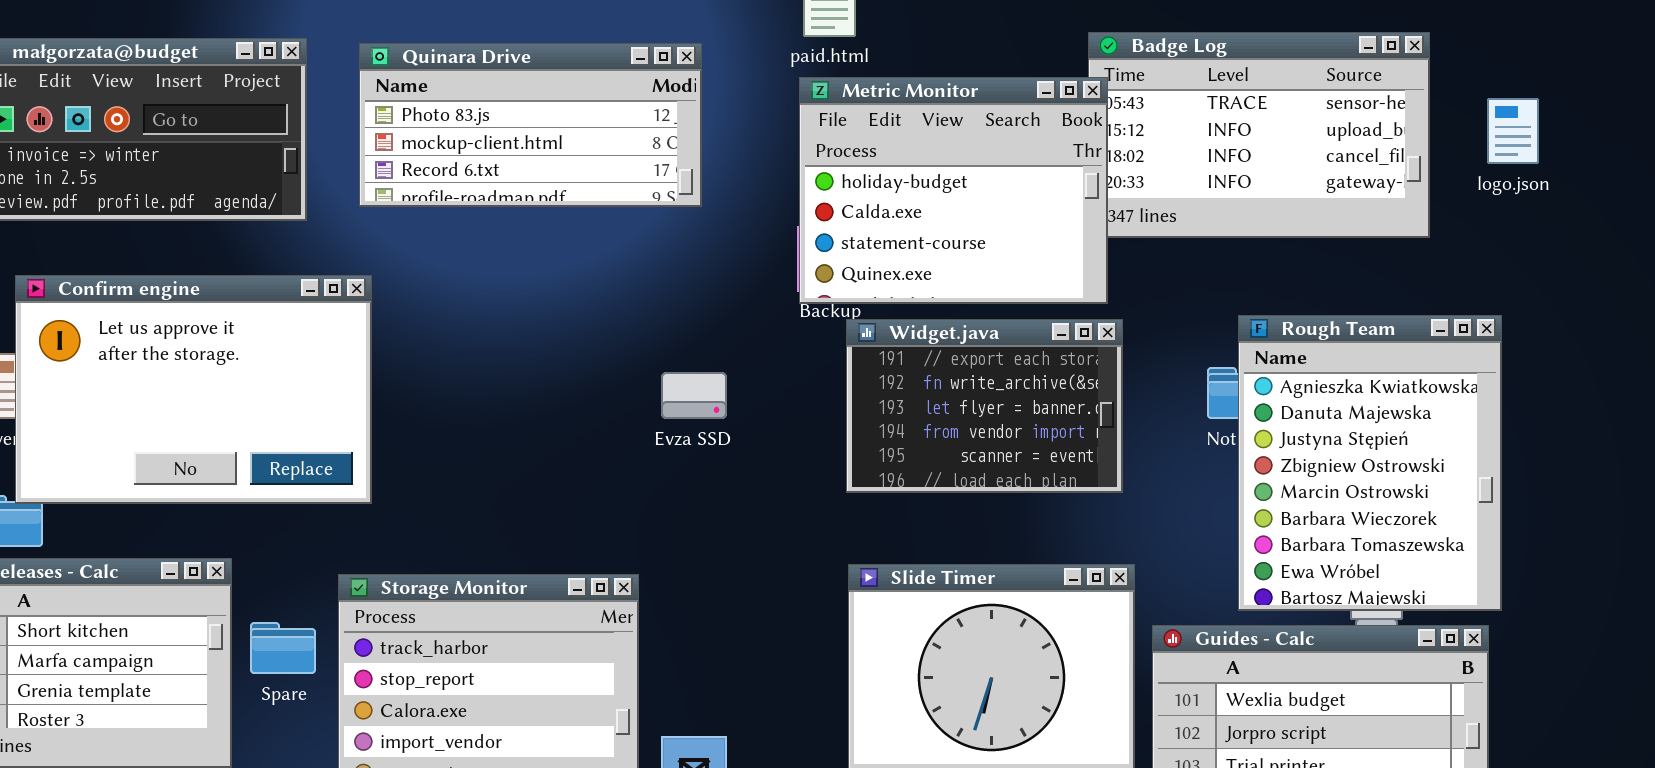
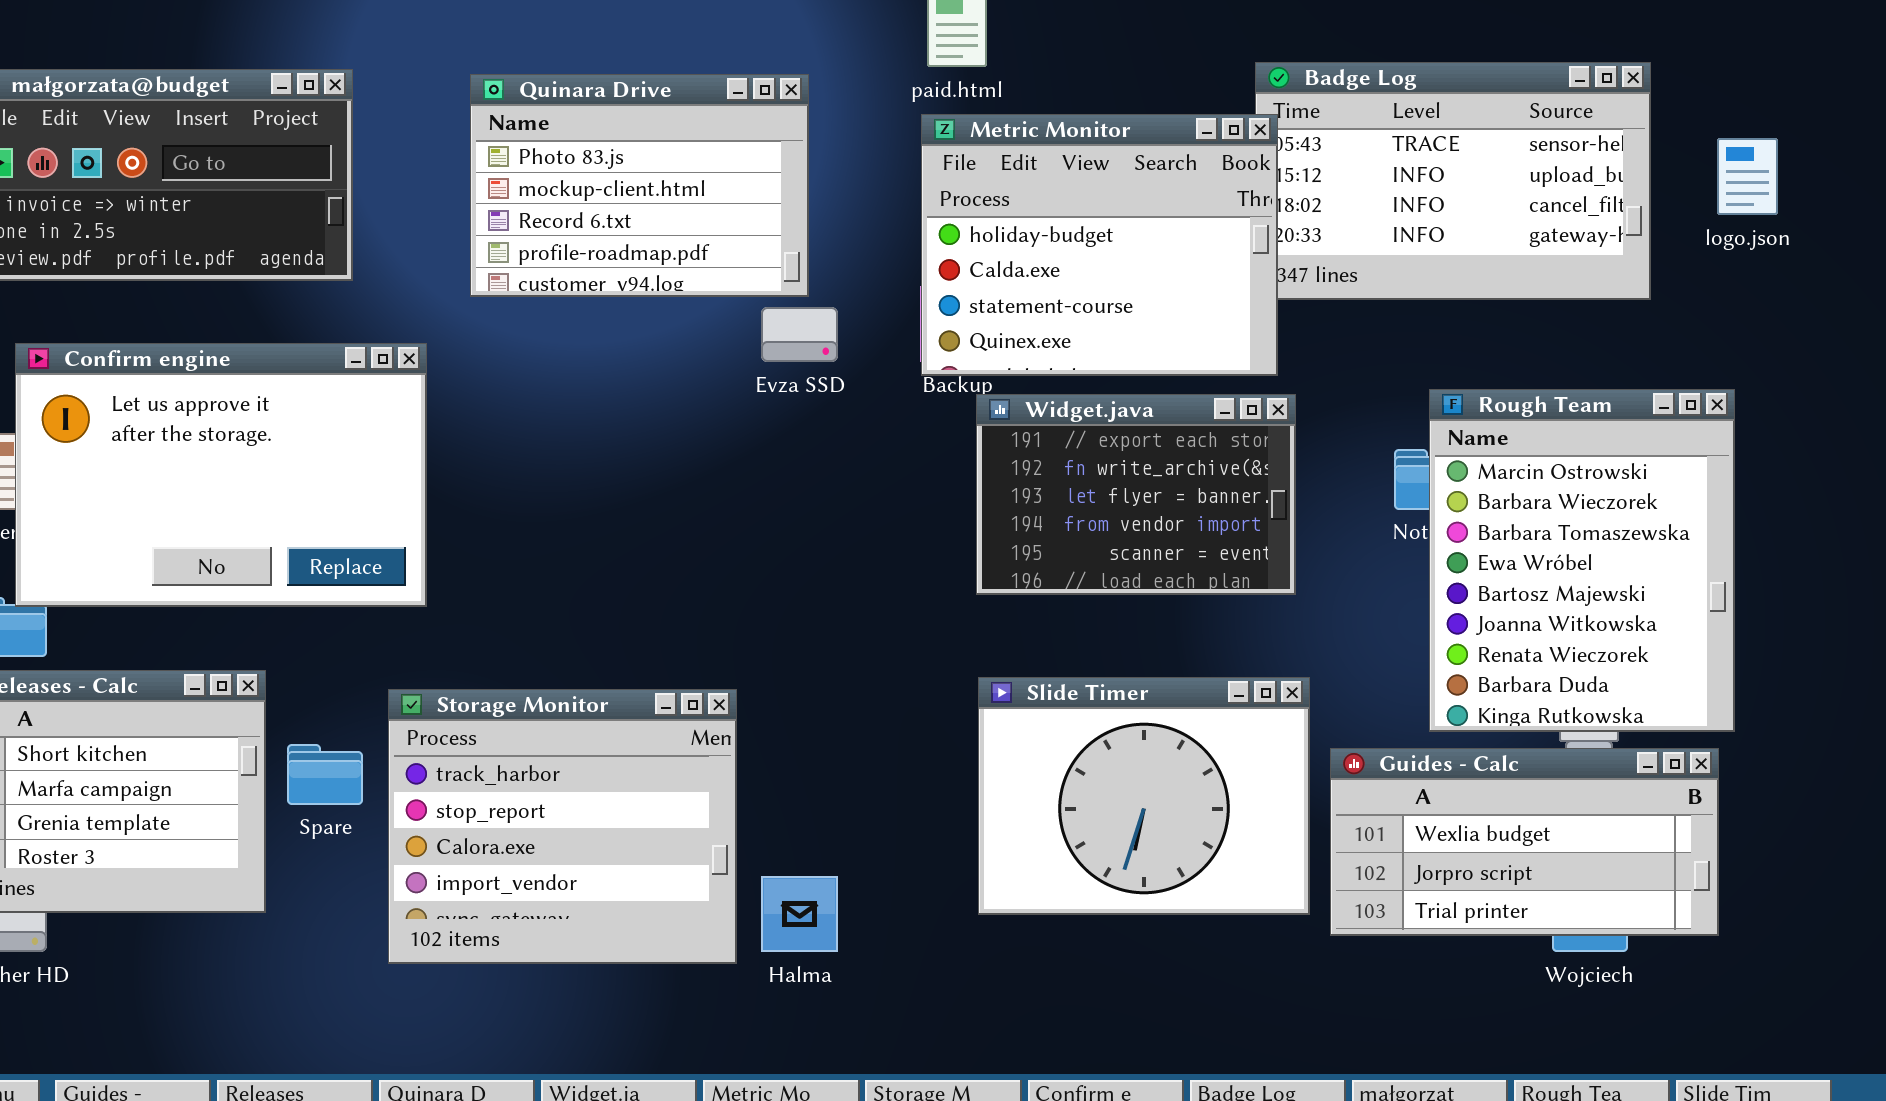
Quinara Drive: [359,43,702,207] -> [470,74,809,297], resized
Rough Team: [1238,315,1502,611] -> [1429,389,1735,732], scrolled down 4 rows
Evza SSD: [661,372,727,419] -> [761,307,838,362], moved

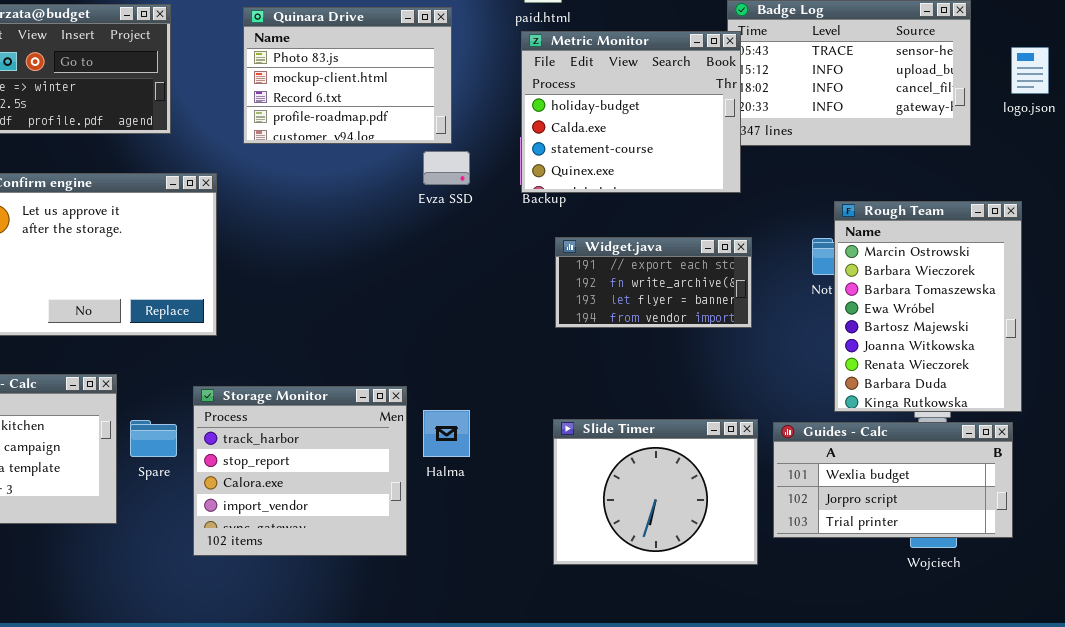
Widget.java: [976,394,1296,595] -> [555,237,752,328], resized
Slide Timer: [978,677,1310,915] -> [553,419,758,565], moved
Halma: [761,876,838,952] -> [423,410,470,457], moved

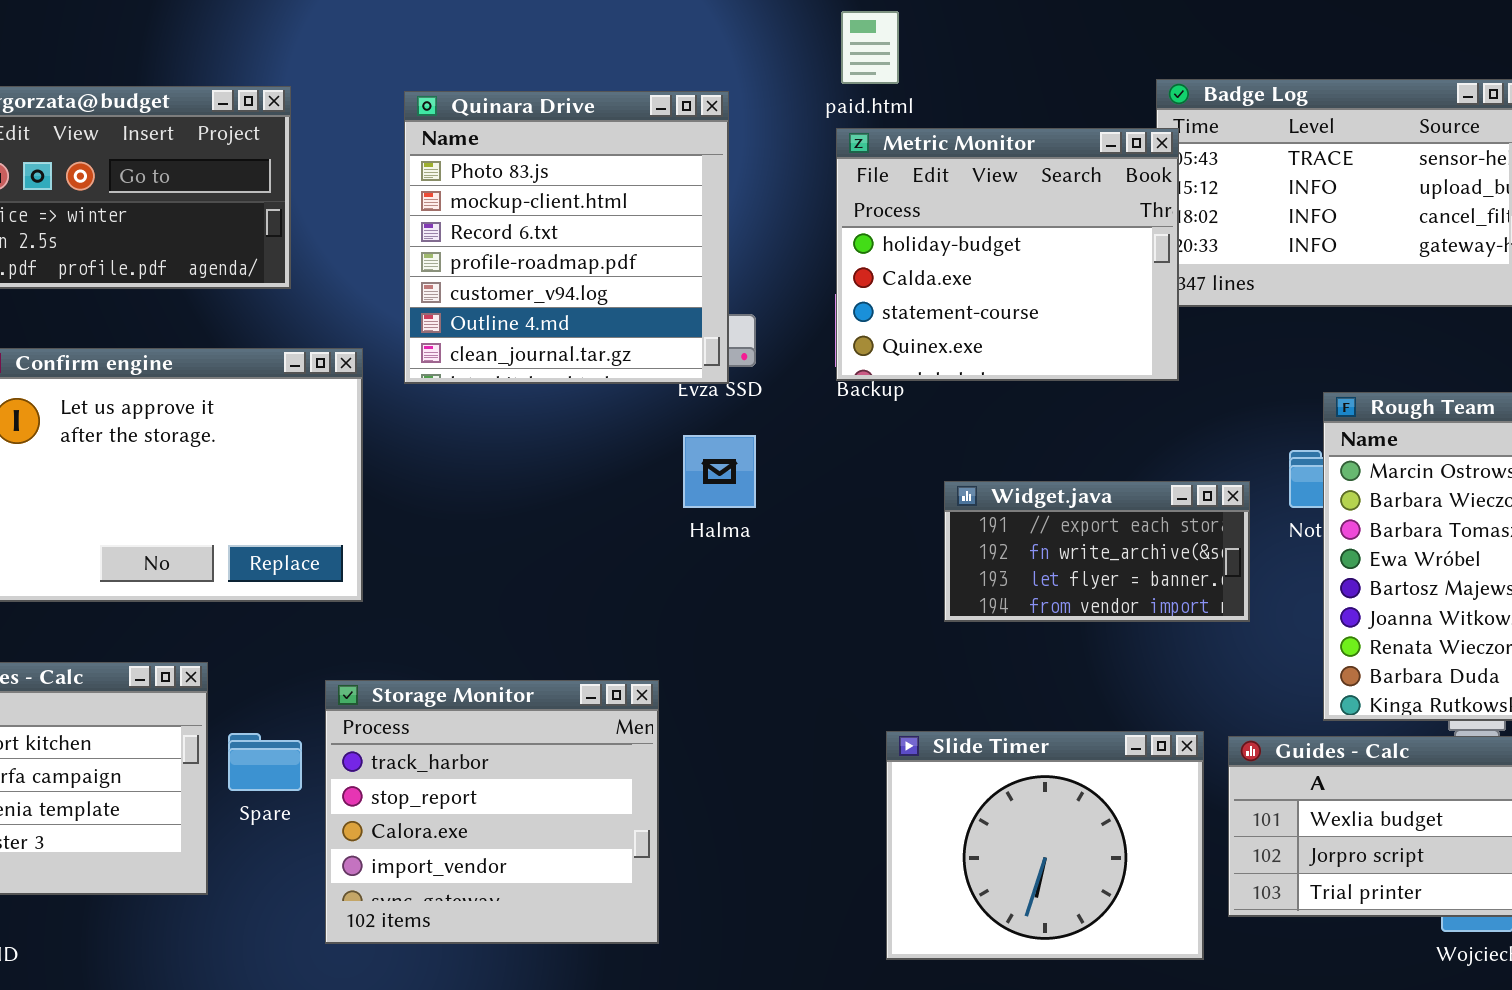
Quinara Drive: [243,7,452,144] -> [404,91,729,384], resized
Widget.java: [555,237,752,328] -> [944,481,1250,622], moved
Halma: [423,410,470,457] -> [683,435,756,508], moved

